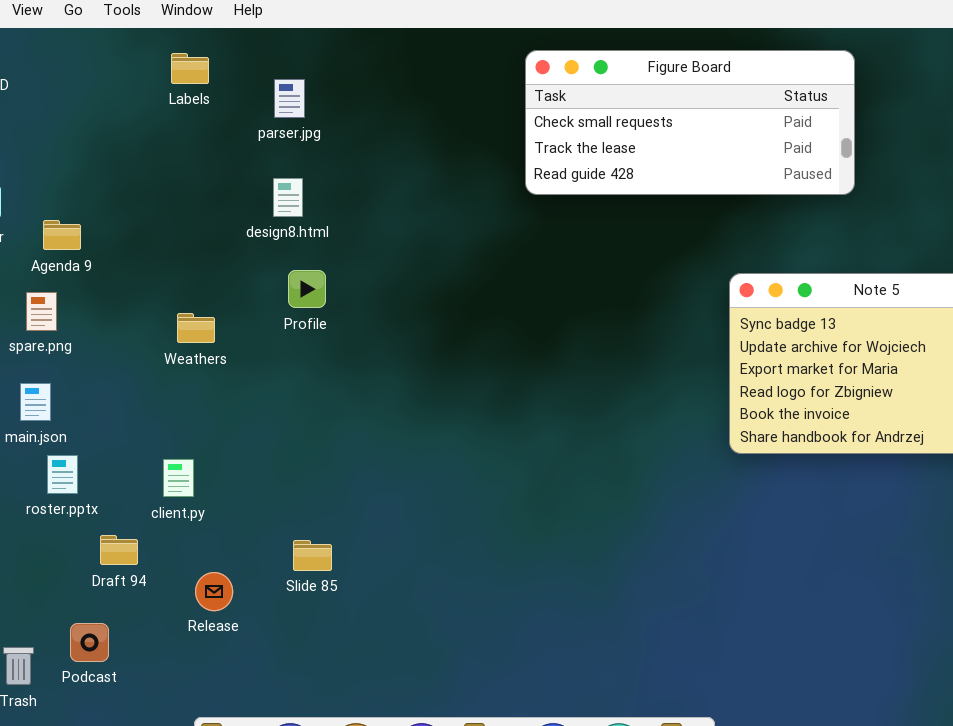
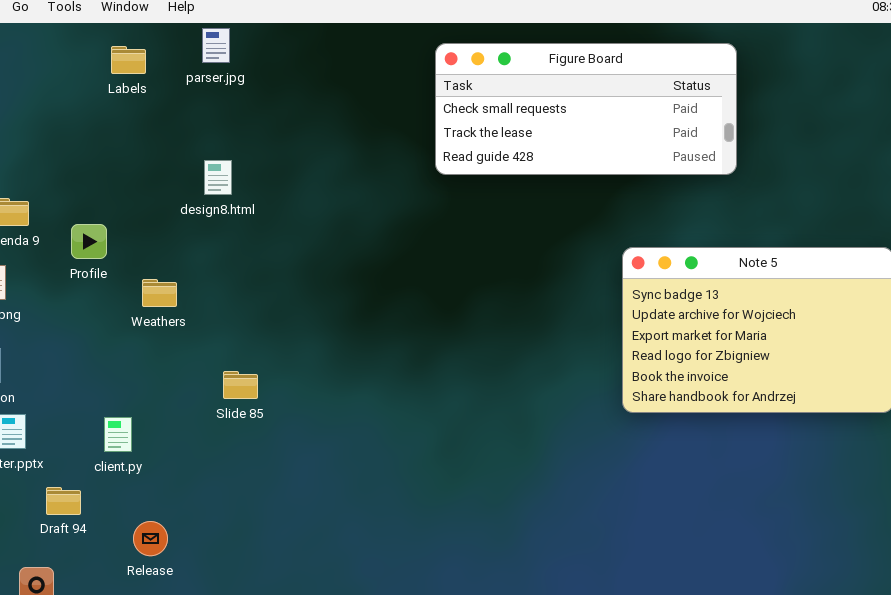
parser.jpg: [274,79,305,118] -> [202,28,230,63], moved
Profile: [288,270,326,308] -> [71,224,107,259], moved
Weathers: [177,313,215,343] -> [142,279,177,307], moved
Slide 85: [293,540,332,571] -> [223,371,258,399], moved

